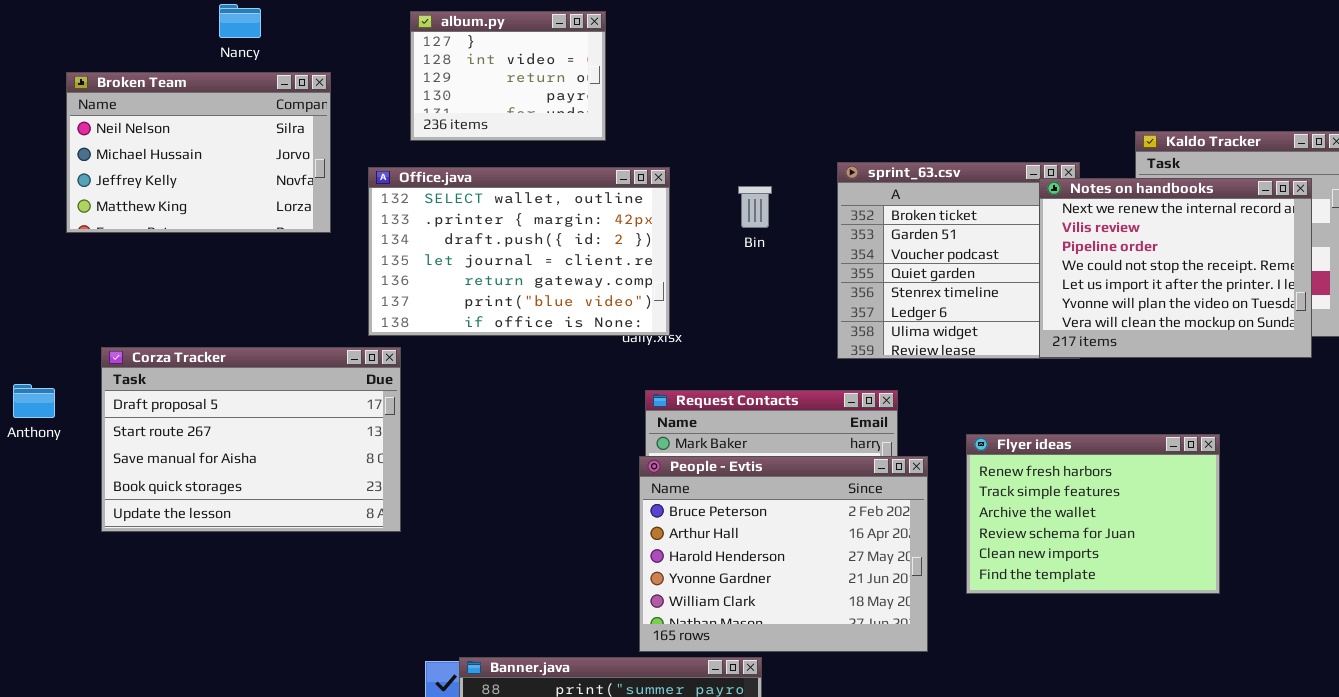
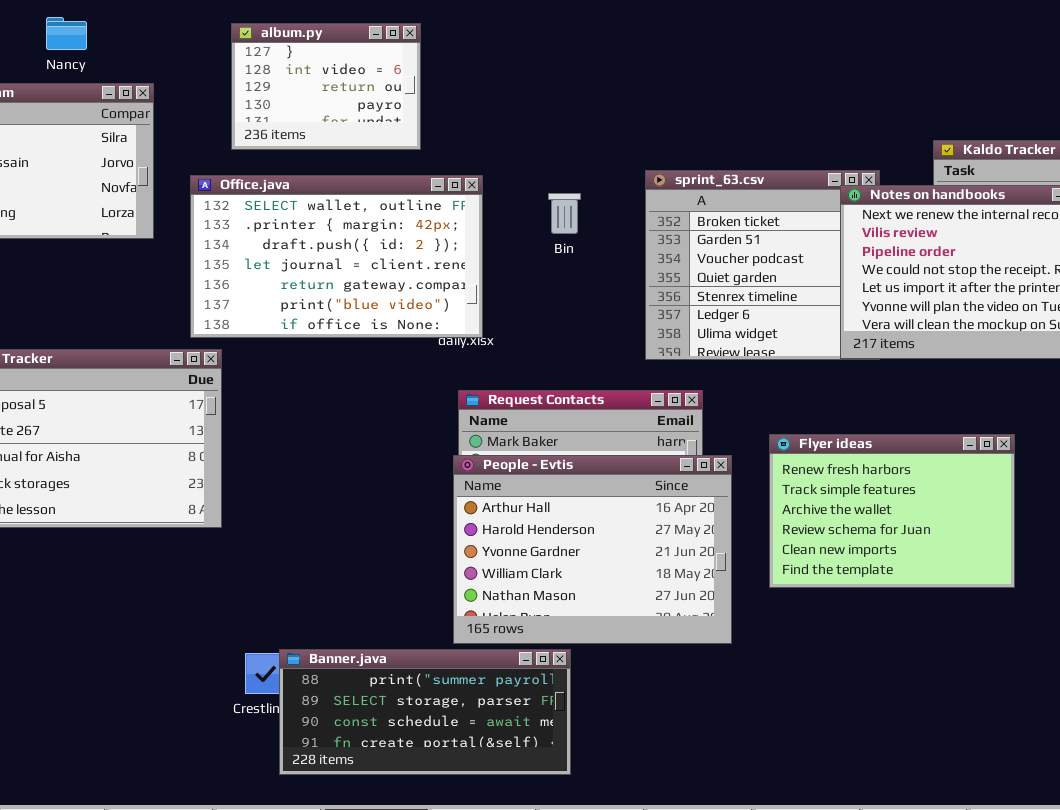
People - Evtis: [639,456,928,652] -> [453,455,732,644], scrolled down 1 row

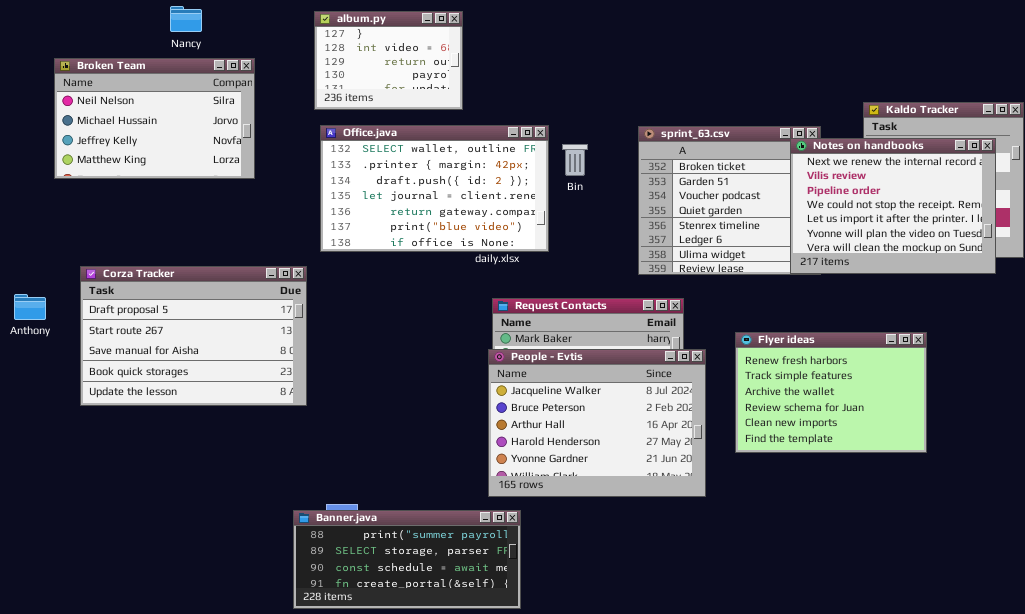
Office.java: [190,175,483,338] -> [320,125,549,252], moved
People - Evtis: [453,455,732,644] -> [488,349,706,497], scrolled up 2 rows
Banner.java: [279,649,571,775] -> [293,510,521,609], moved

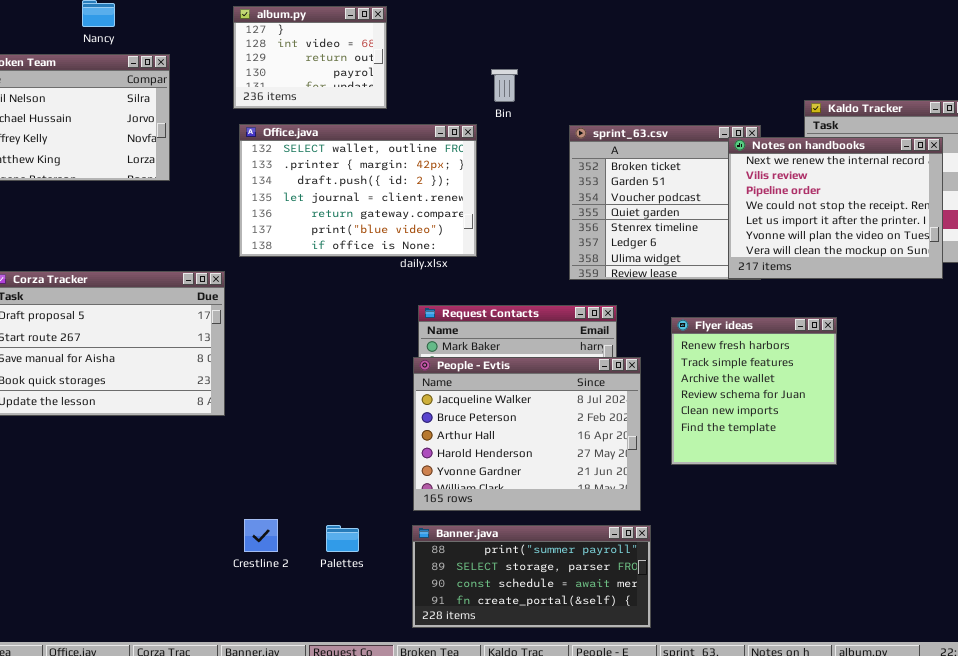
Bin: [562,144,588,176] -> [491,69,518,102], moved
Flyer ideas: [735,332,927,453] -> [671,317,837,465], resized
Banner.java: [293,510,521,609] -> [412,525,651,628], moved

